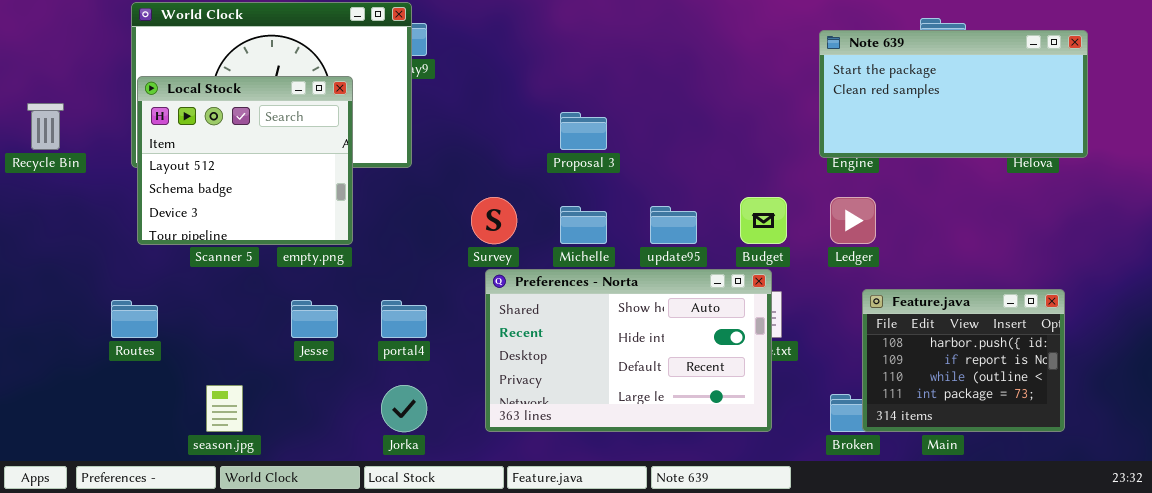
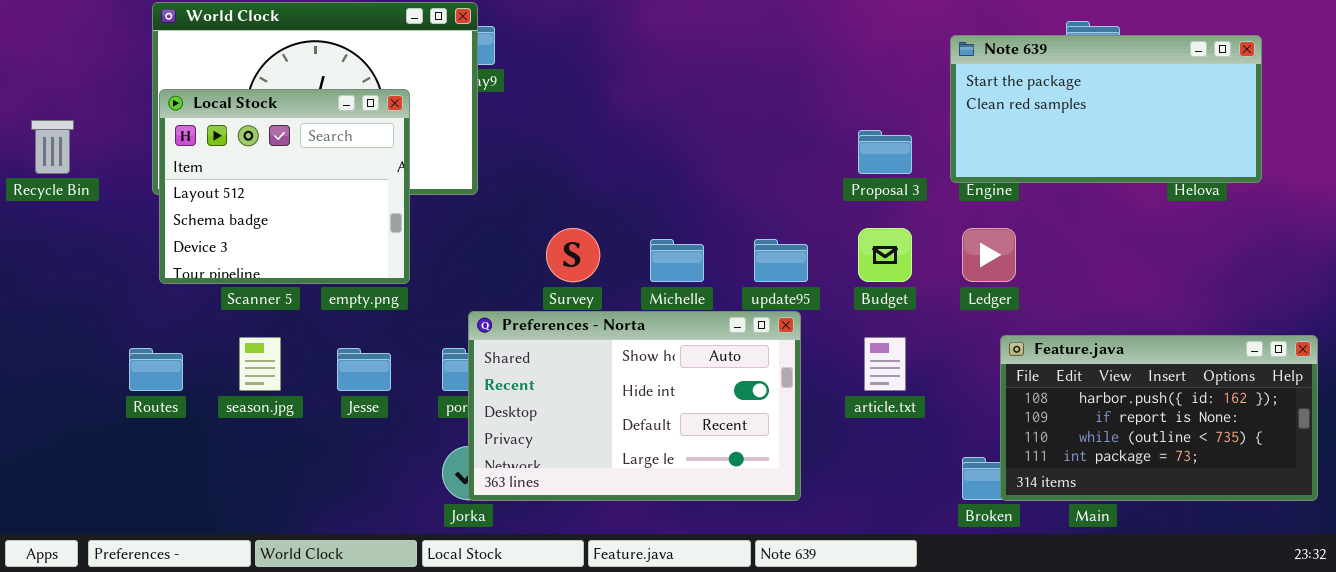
Proposal 3: [560,112,607,150] -> [858,130,912,174], moved
Preferences - Norta: [485,269,772,432] -> [468,311,801,501], moved
Feature.java: [862,289,1065,432] -> [1000,335,1318,501], resized
season.jpg: [206,385,243,432] -> [239,337,281,391], moved

